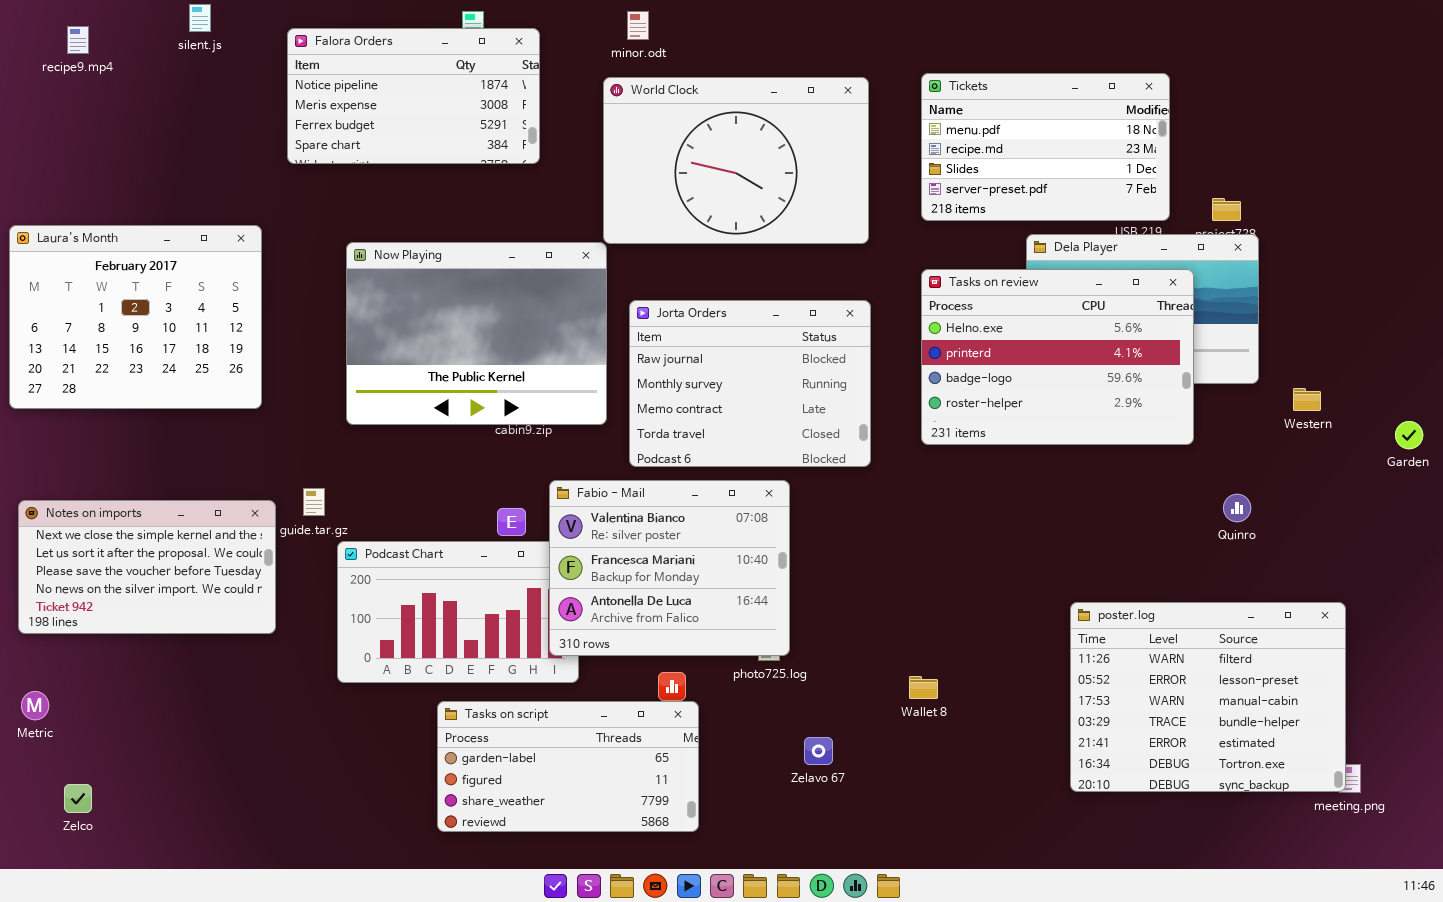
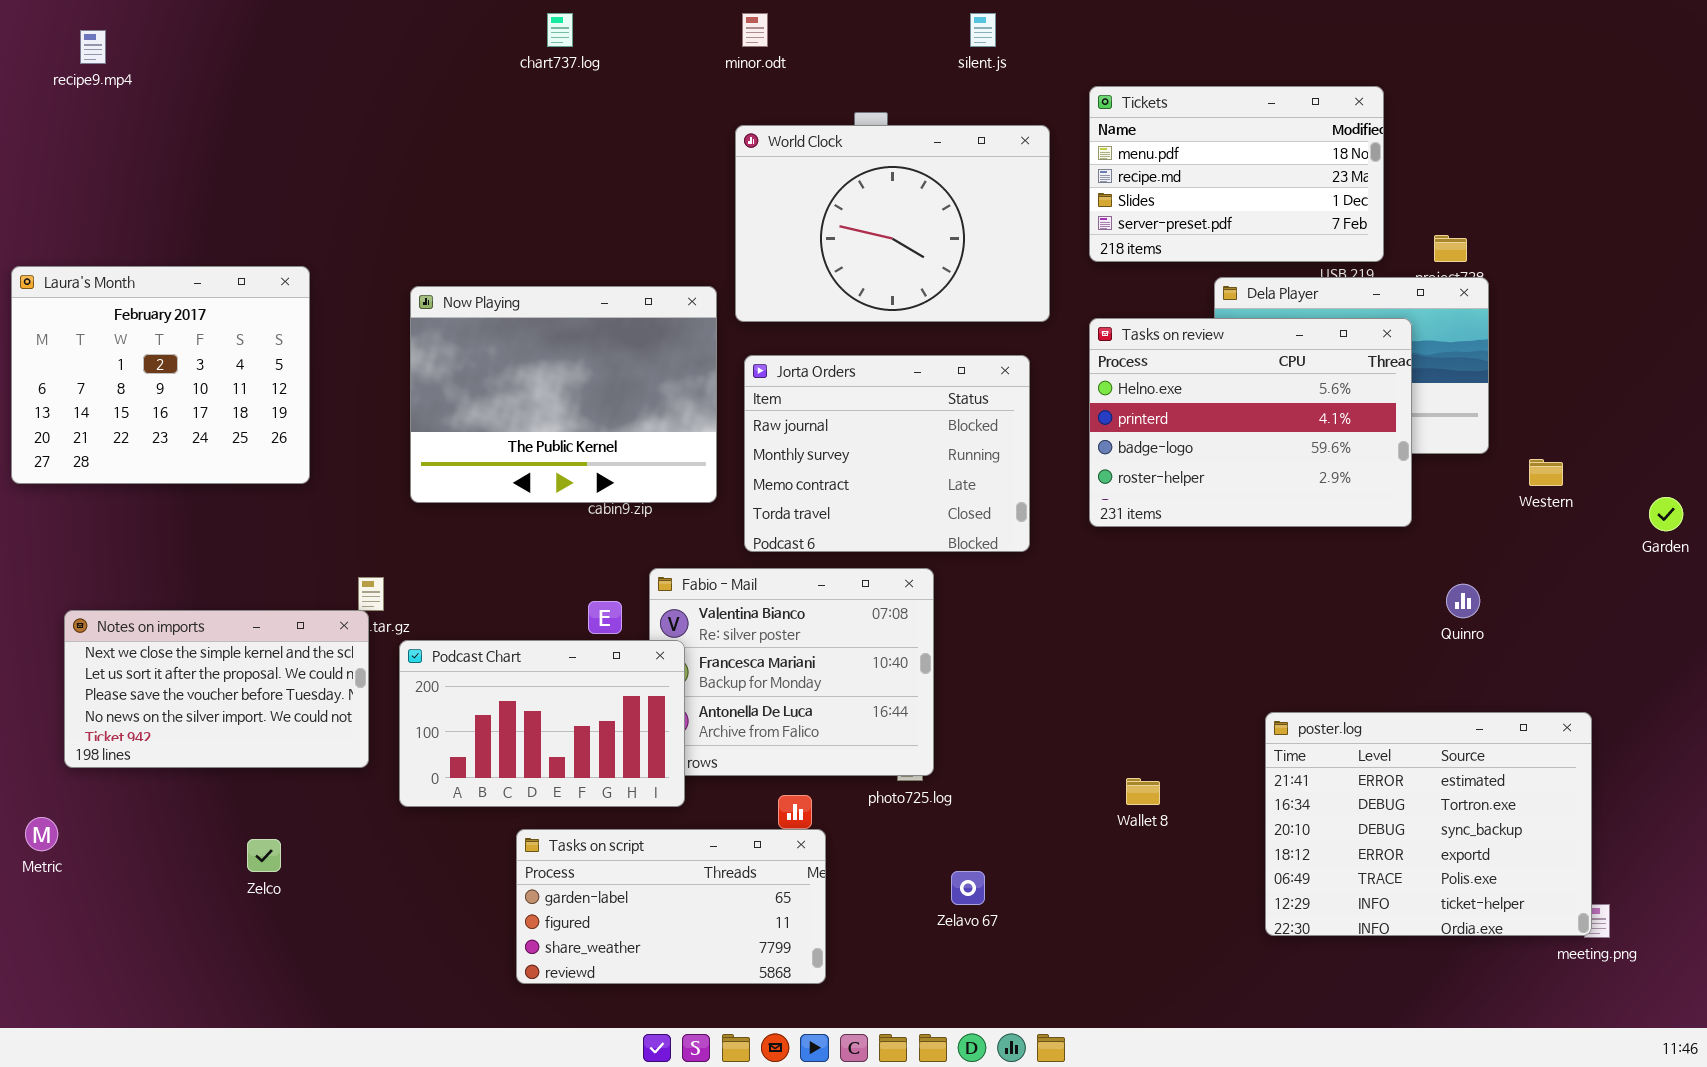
silent.js: [189,4,211,32] -> [970,13,996,47], moved
Falora Orders: [287,28,540,164] -> none, closed
World Clock: [603,77,869,244] -> [735,125,1050,322], moved
Notes on imports: [18,500,276,634] -> [64,610,369,768], moved
Podcast Chart: [337,541,579,683] -> [399,640,685,807], raised
poster.log: [1070,602,1346,792] -> [1265,712,1592,936], scrolled down 4 rows
Wallet 8: [909,676,938,699] -> [1126,778,1160,805], moved
Zelco: [64,784,92,813] -> [247,839,281,872], moved

